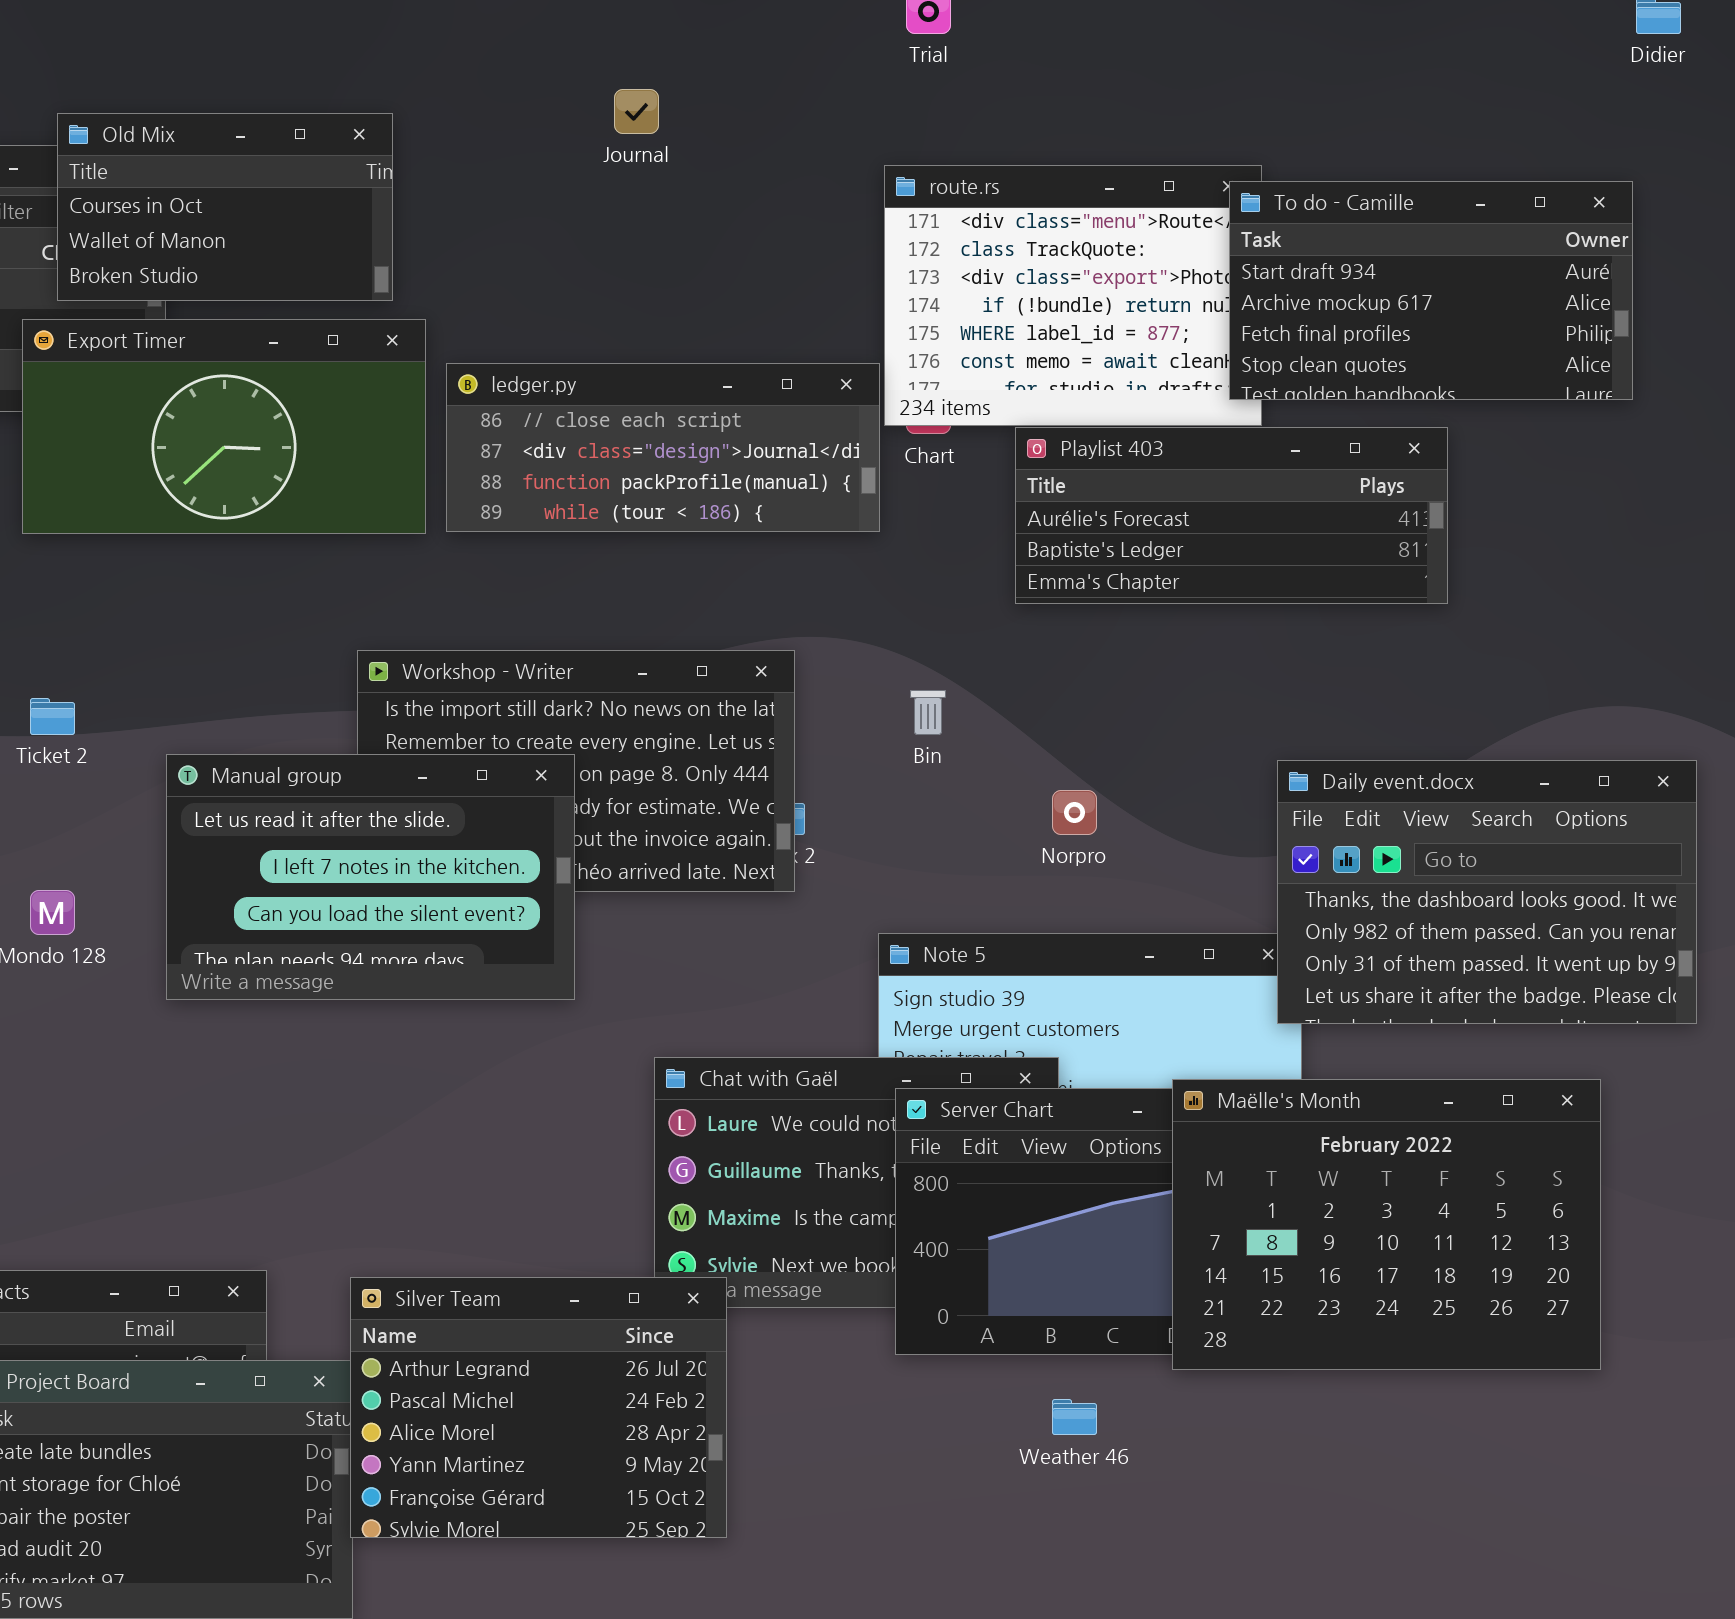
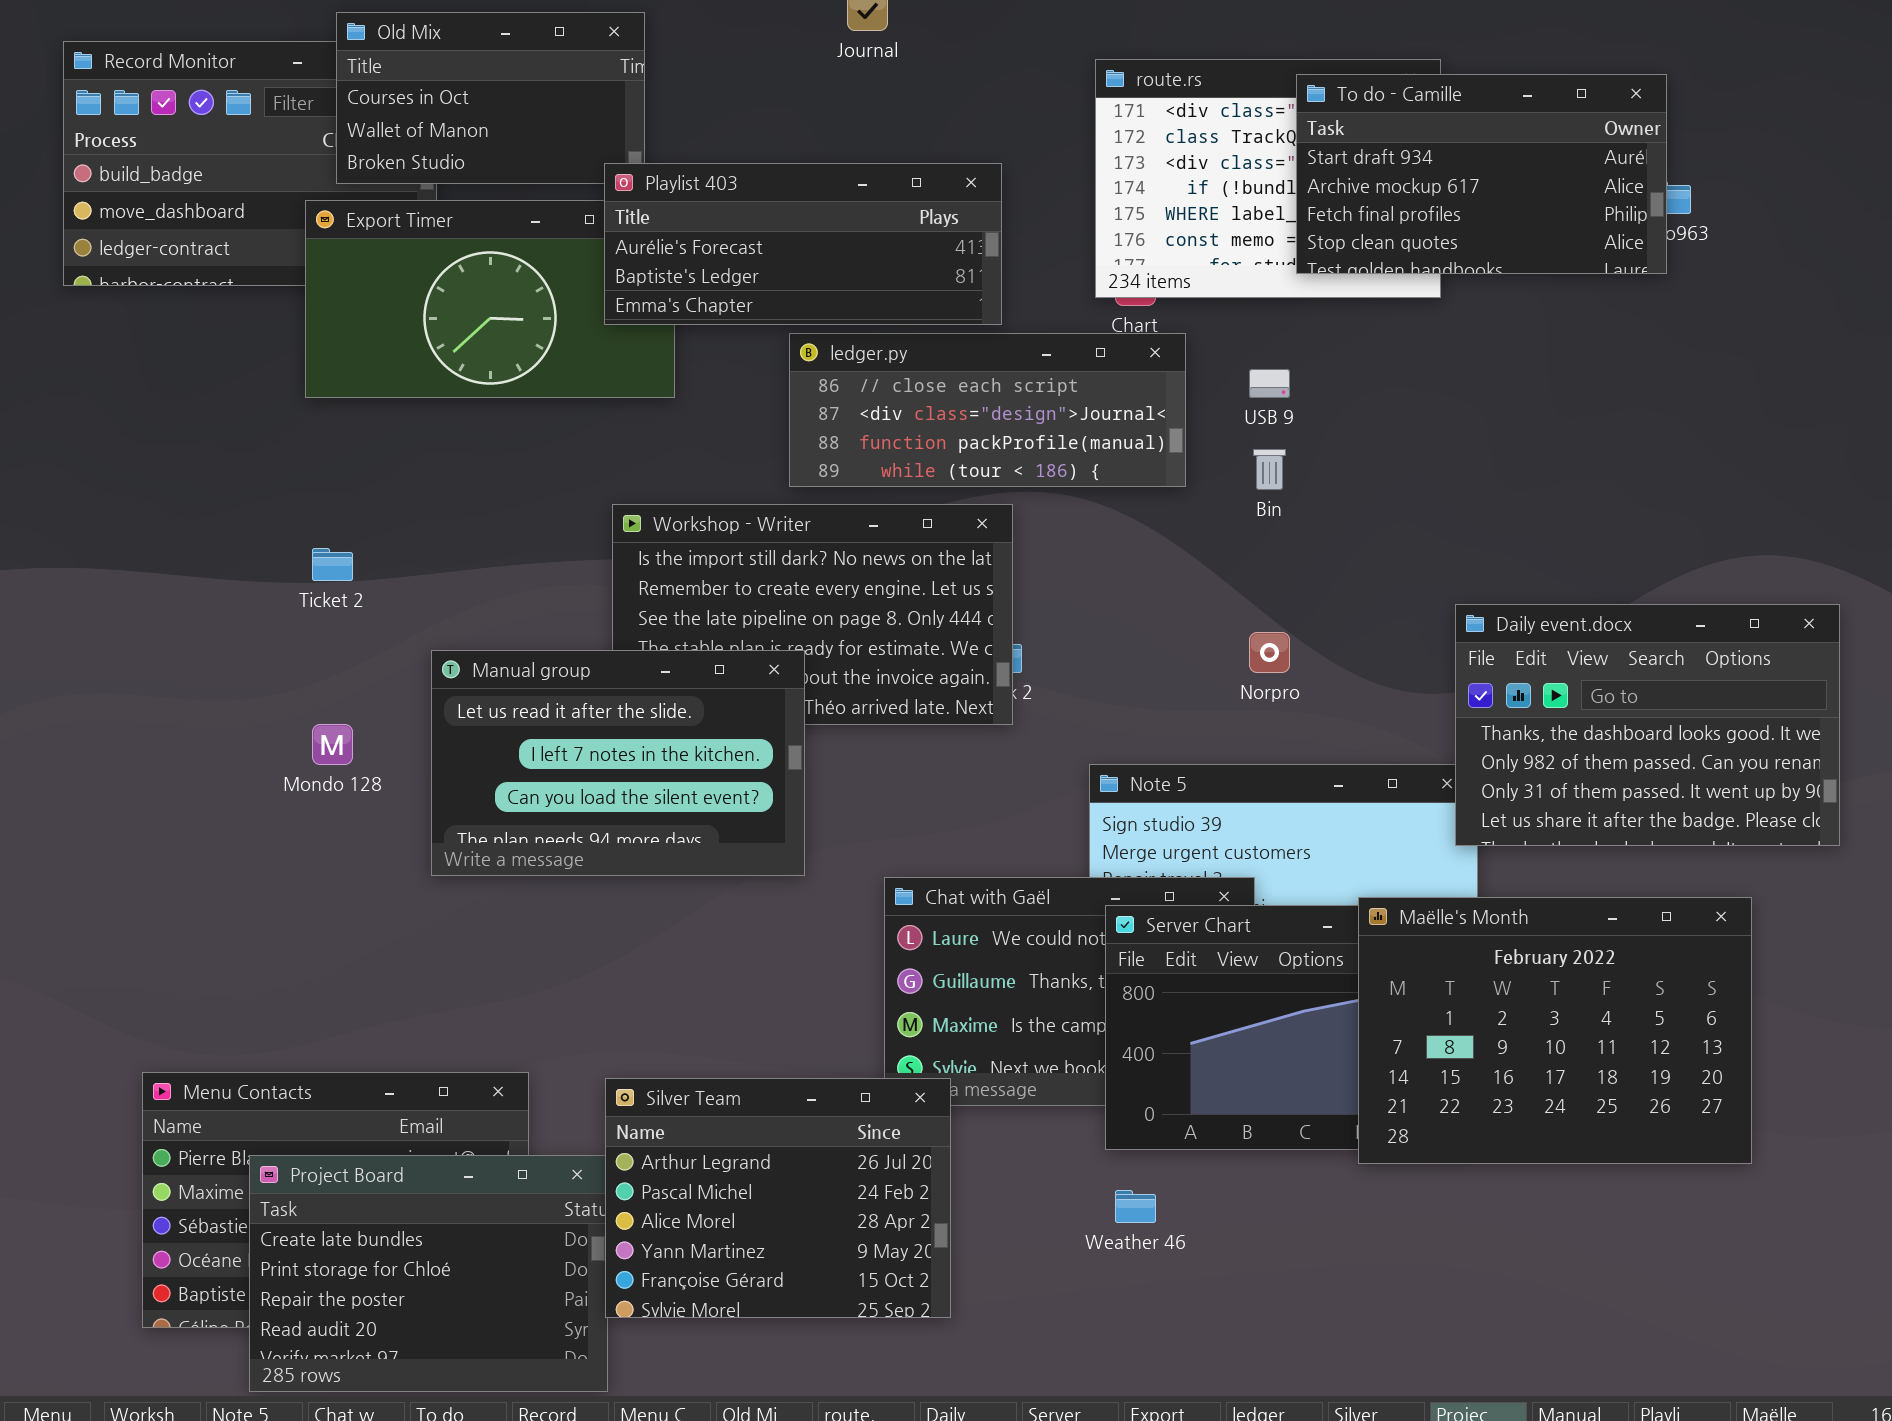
To do - Camille: [1229,181,1633,400] -> [1296,74,1667,274], moved
ledger.py: [446,363,880,532] -> [789,333,1186,487], moved
Playlist 403: [1015,427,1448,604] -> [604,163,1002,325], moved
Bin: [910,690,946,735] -> [1253,449,1286,490], moved
Manual group: [166,754,575,1000] -> [431,650,805,876], moved
Weather 46: [1052,1399,1097,1435] -> [1115,1190,1156,1223], moved

